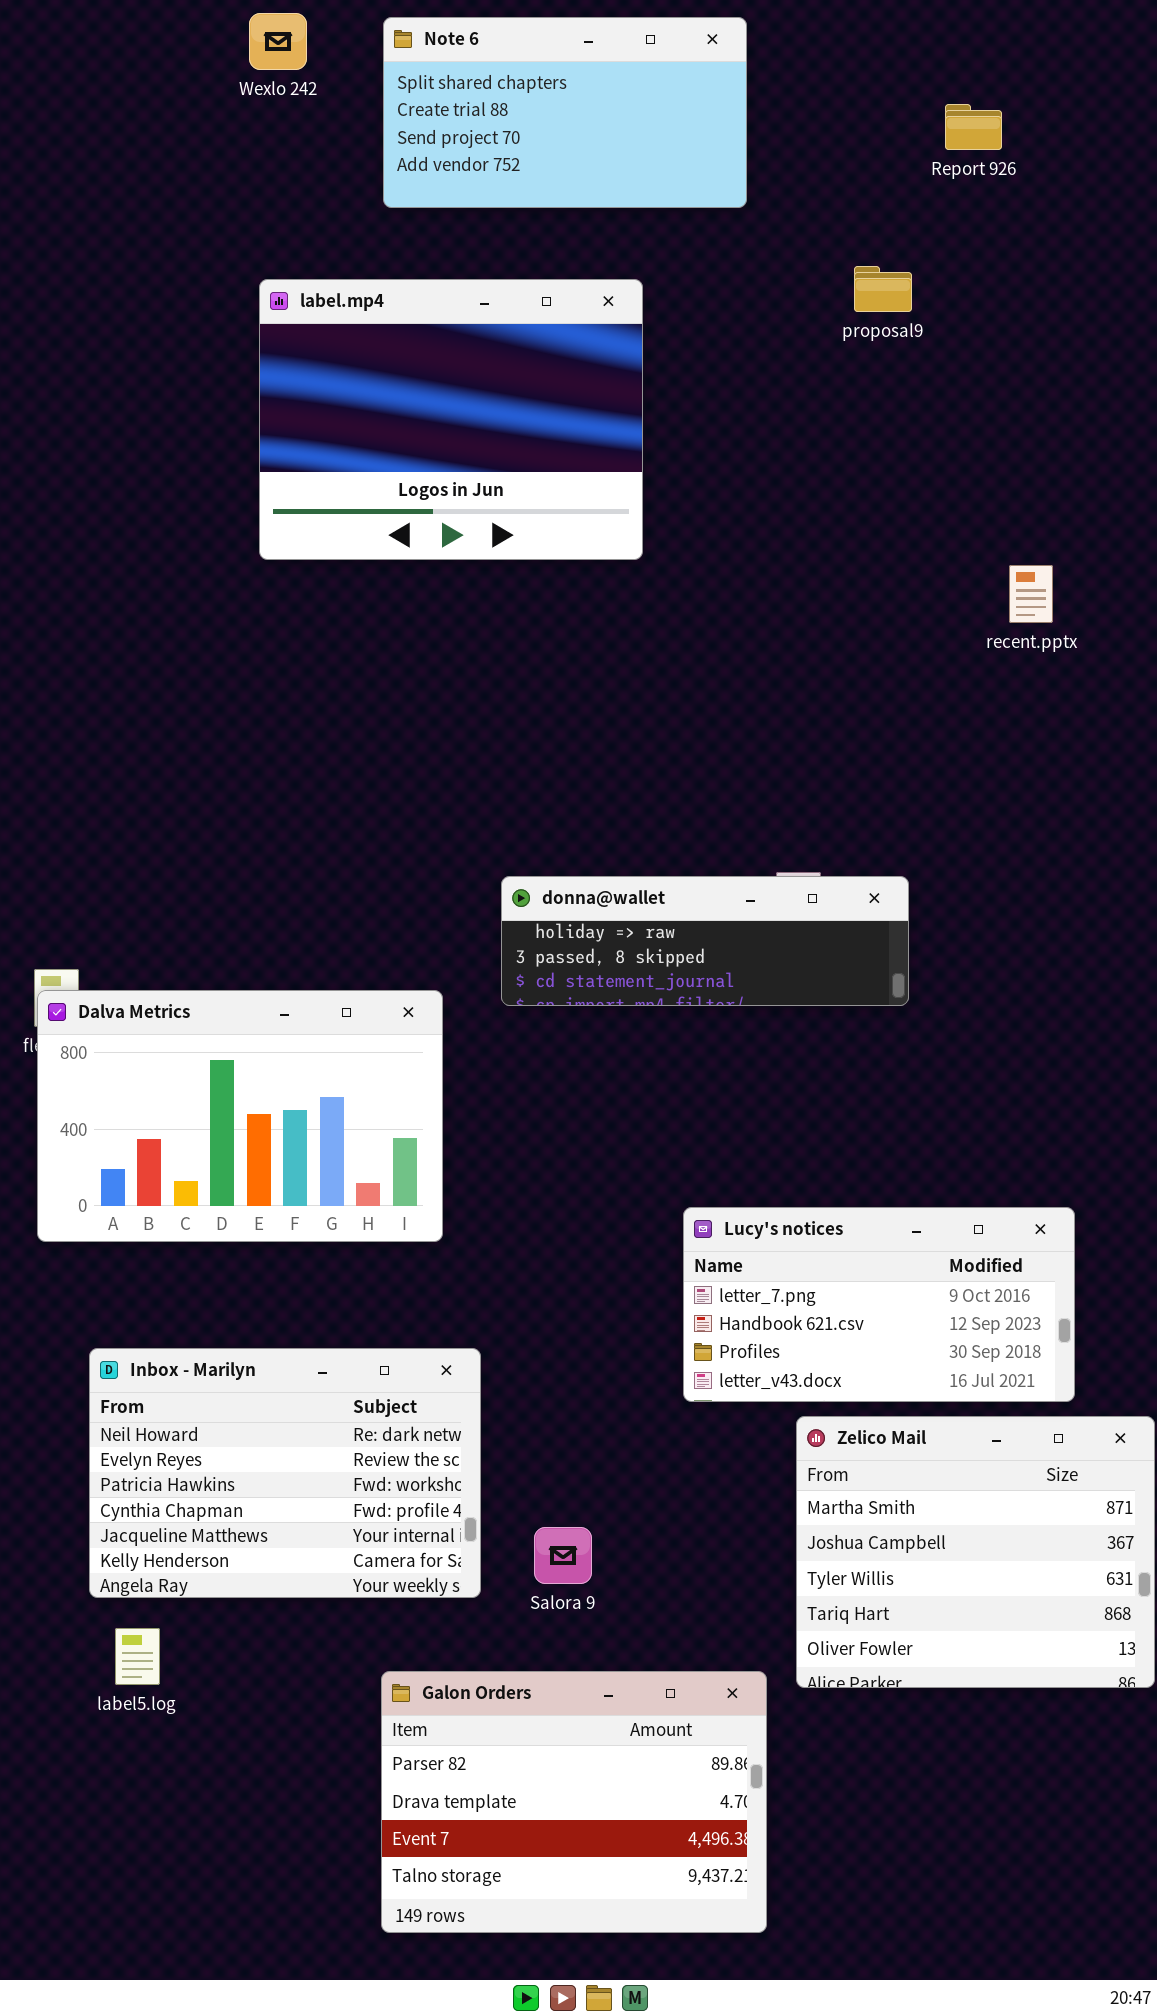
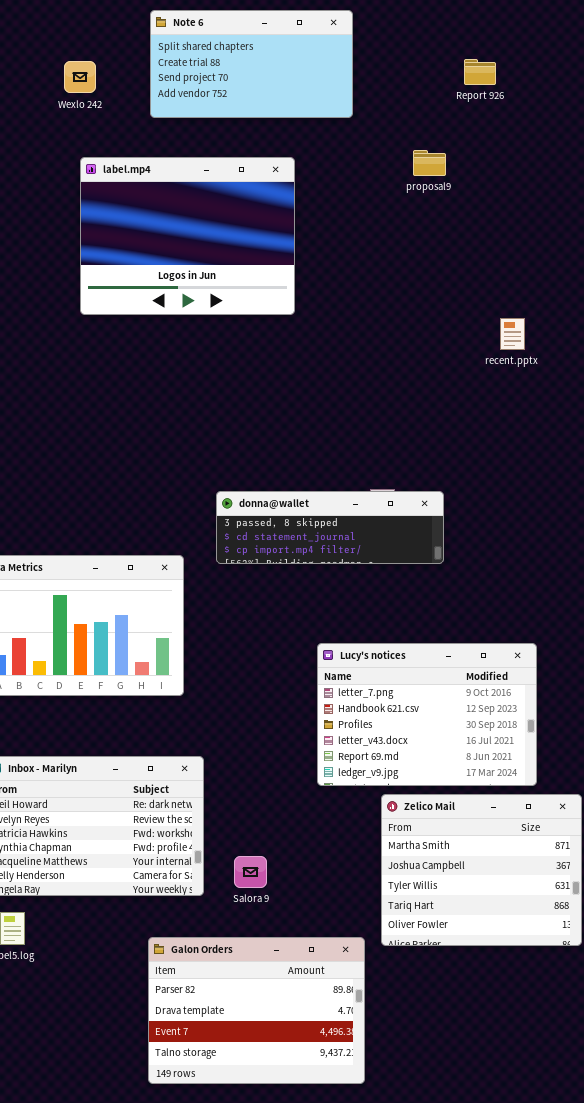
Wexlo 242: [249,13,307,70] -> [64,61,96,93], moved
donna@wallet: [501,876,909,1006] -> [216,491,444,564], scrolled down 1 row
Lucy's notices: [683,1207,1075,1402] -> [317,643,537,786], resized

